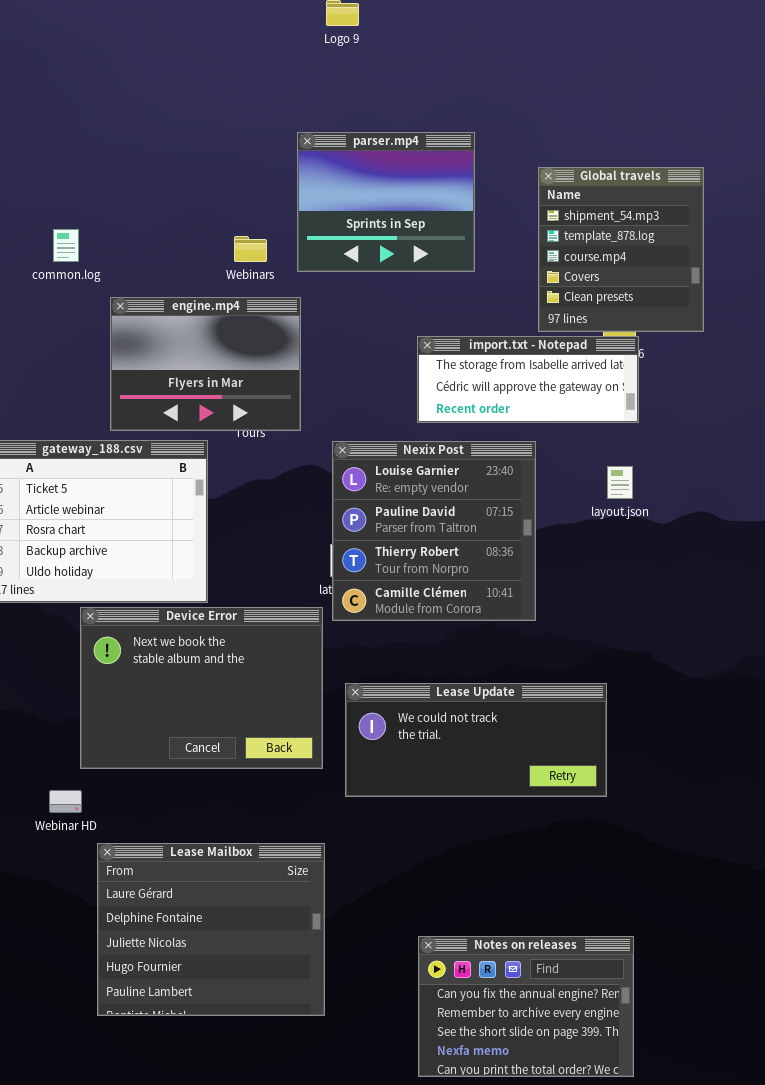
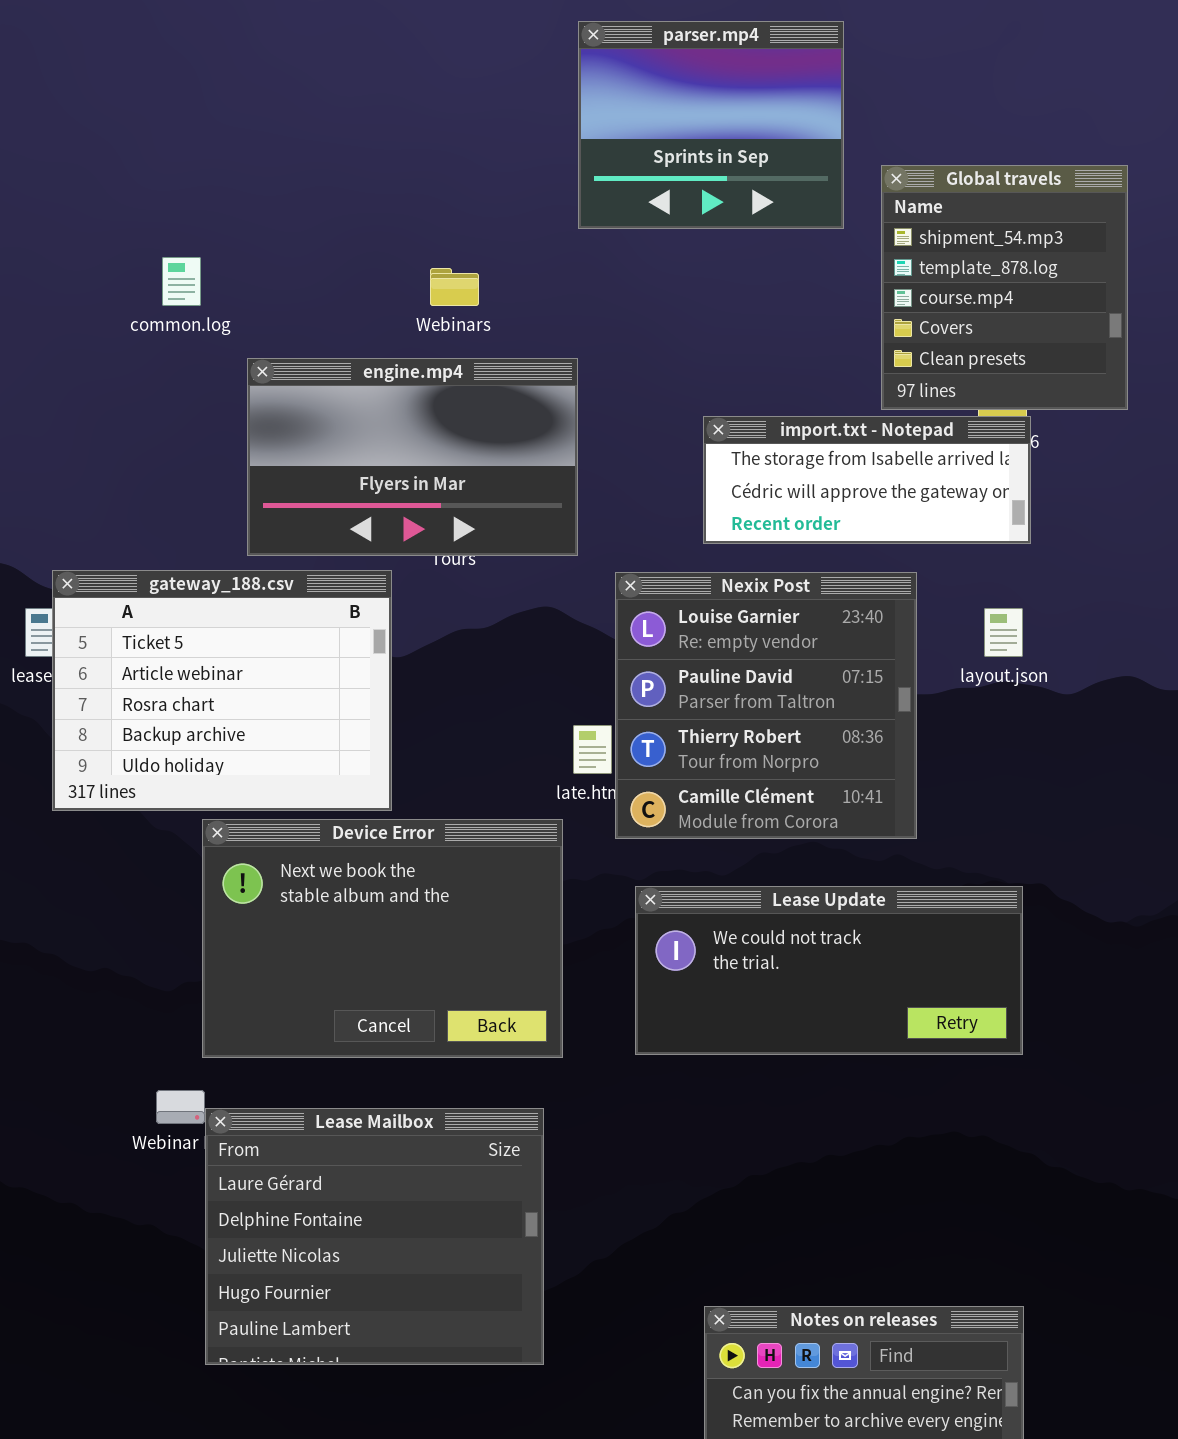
parser.mp4: [297,132,475,272] -> [578,21,844,229], moved
engine.mp4: [110,297,301,431] -> [247,358,578,556], resized
Nexix Post: [332,441,536,621] -> [615,572,917,839], moved
Lease Update: [345,683,607,797] -> [635,886,1023,1055], moved
Lease Mailbox: [97,843,325,1016] -> [205,1108,544,1365], moved

